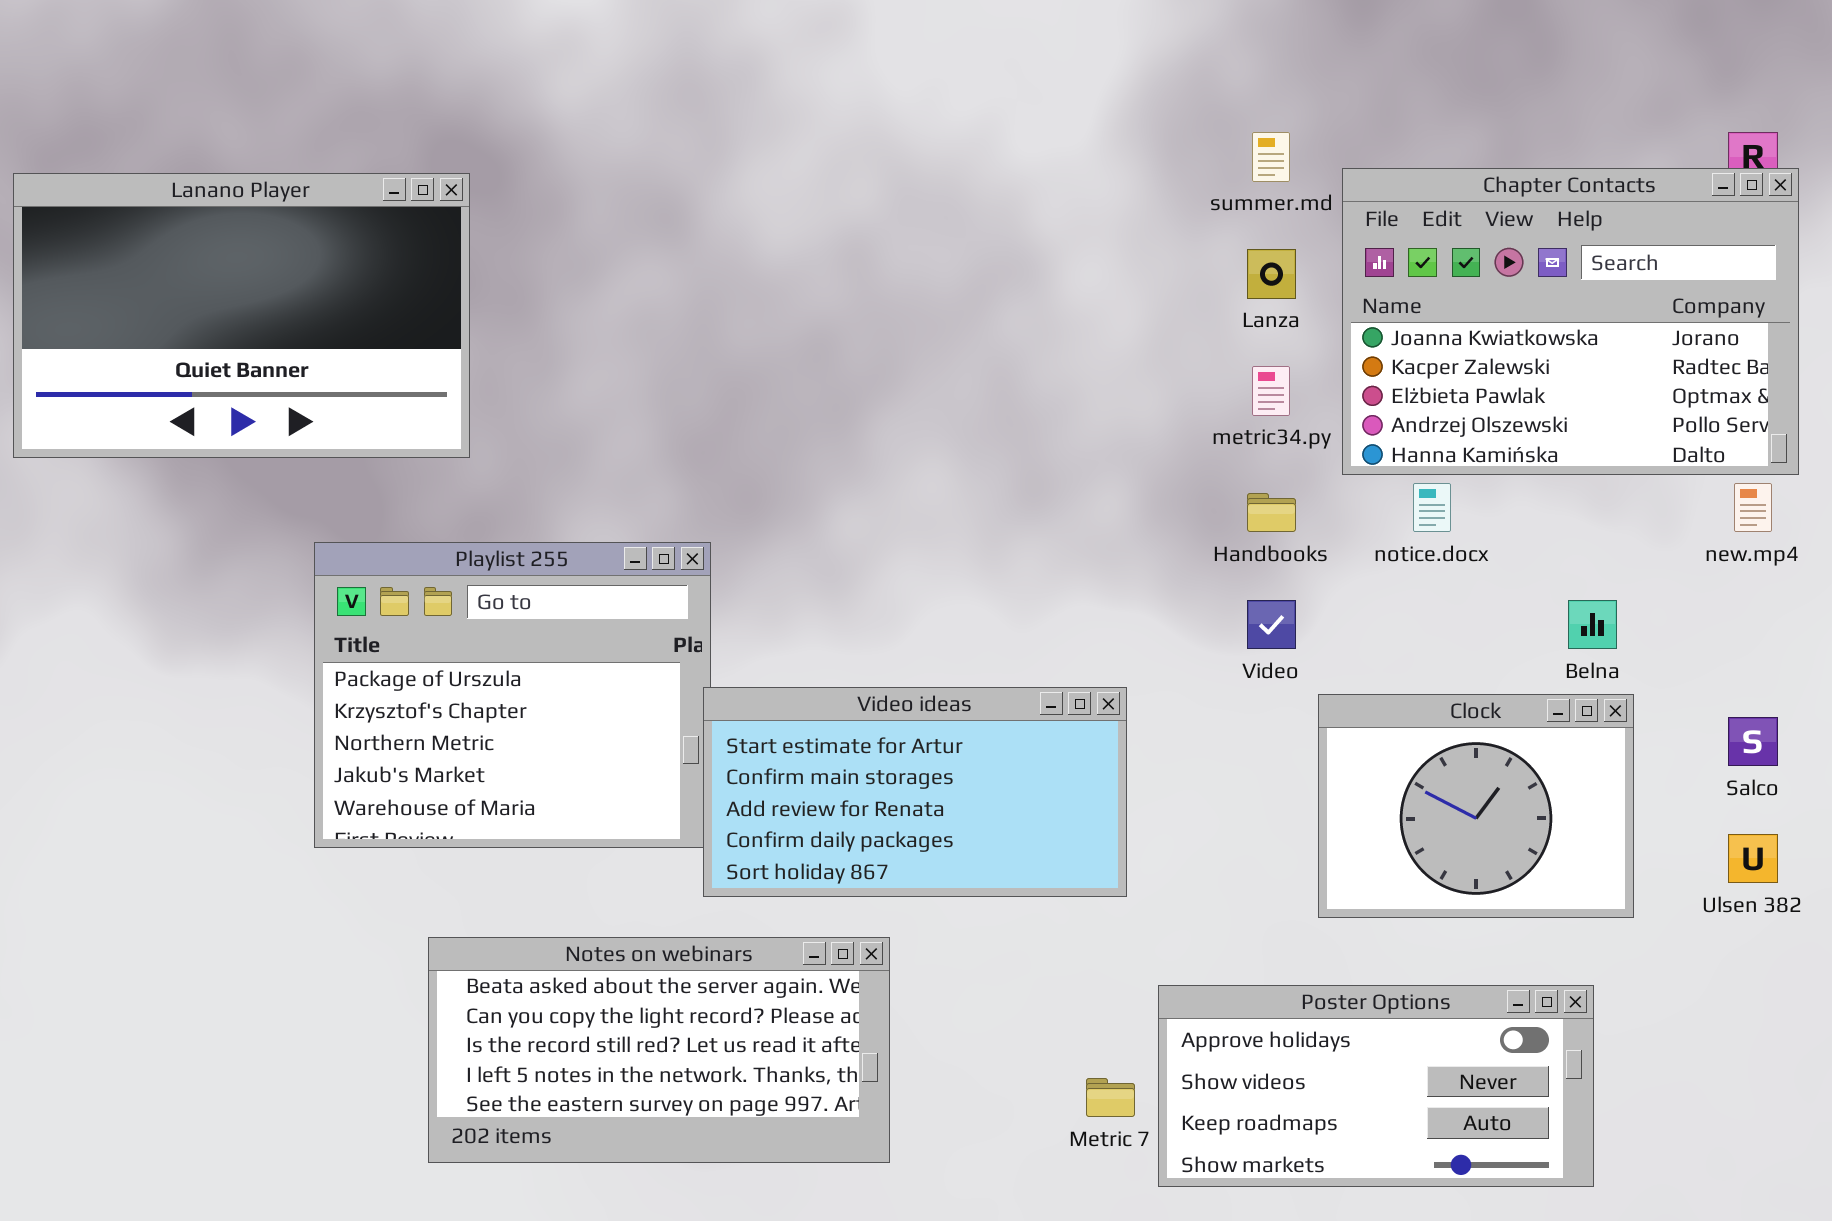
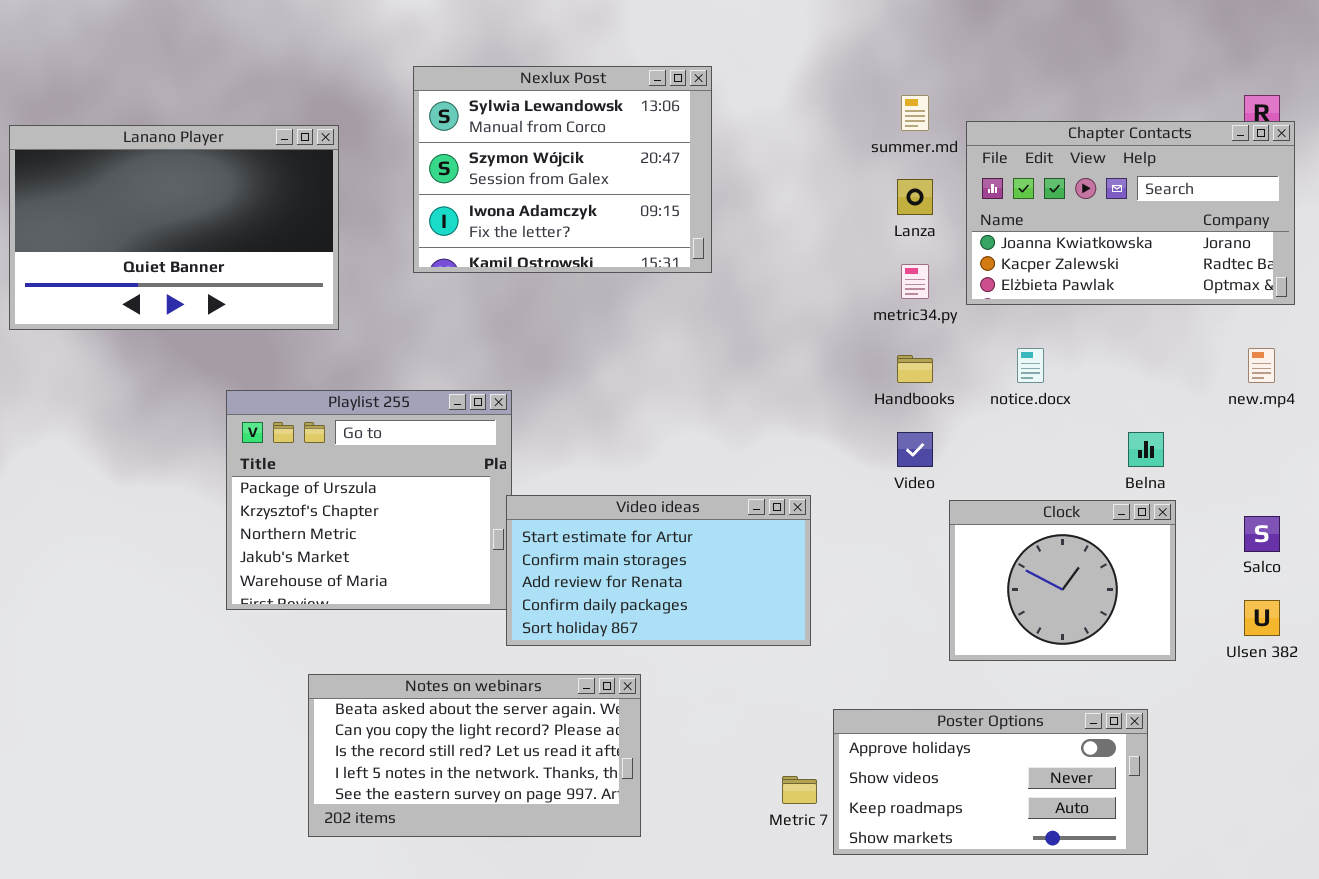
Nexlux Post: none -> [413,66,712,273], opened
Chapter Contacts: [1342,168,1799,475] -> [966,121,1295,305], resized

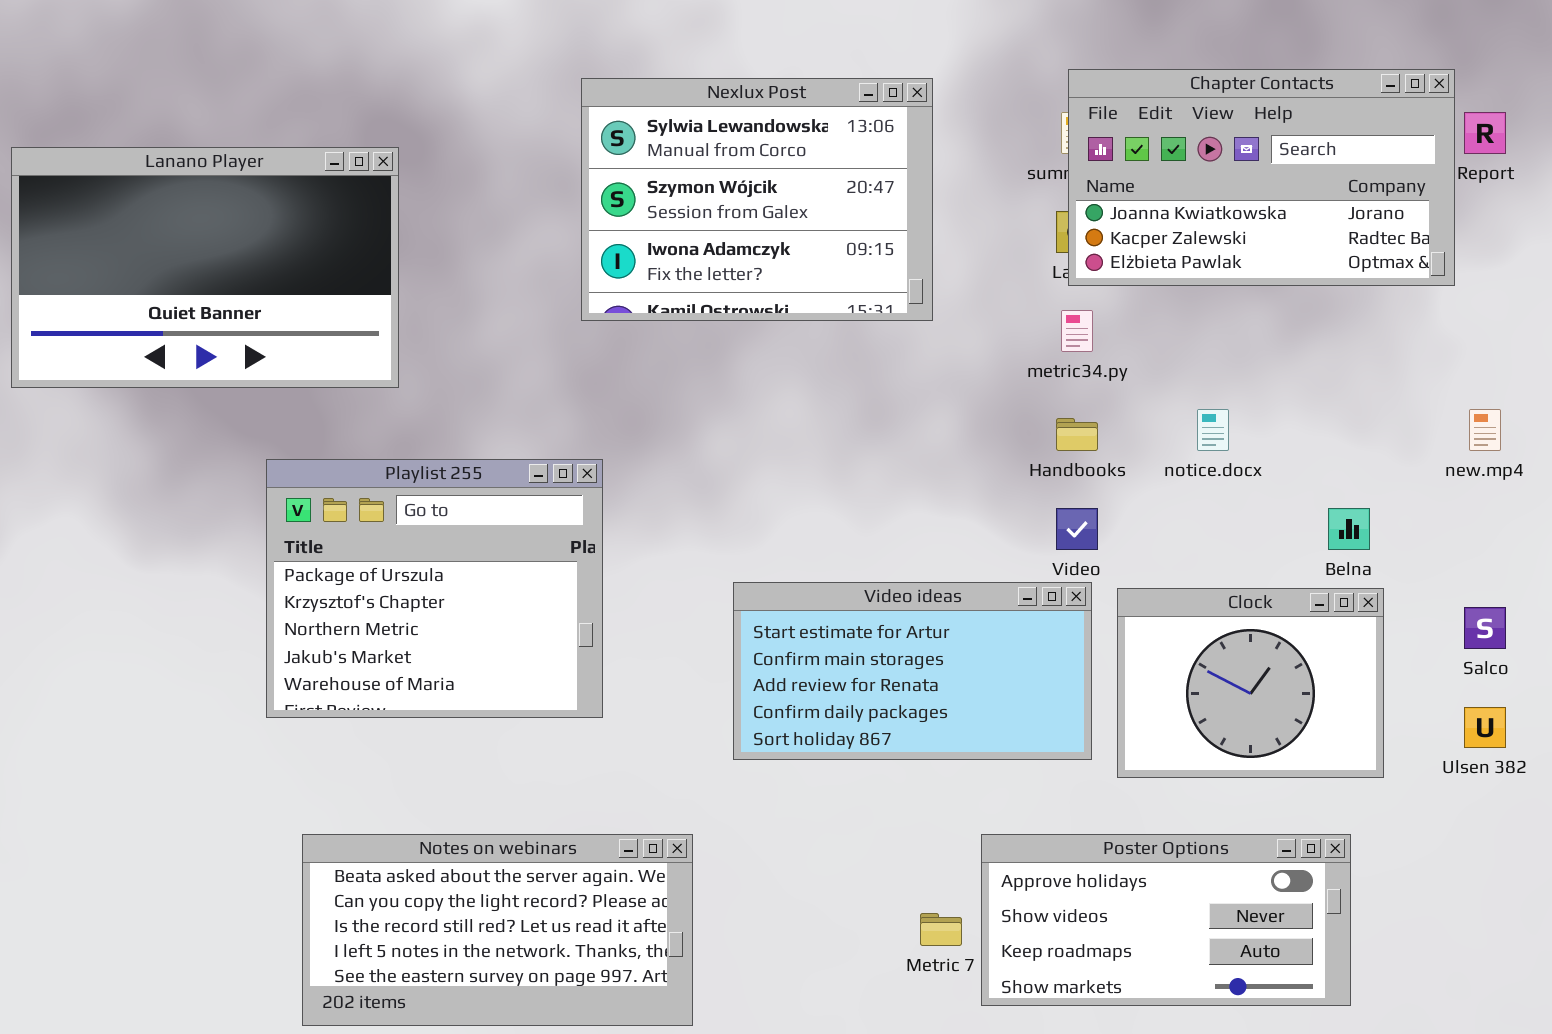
Nexlux Post: [413,66,712,273] -> [581,78,933,321], moved
Chapter Contacts: [966,121,1295,305] -> [1068,69,1455,286], moved
Video ideas: [506,495,811,646] -> [733,582,1092,760], moved
Notes on webinars: [308,674,641,837] -> [302,834,693,1026], moved

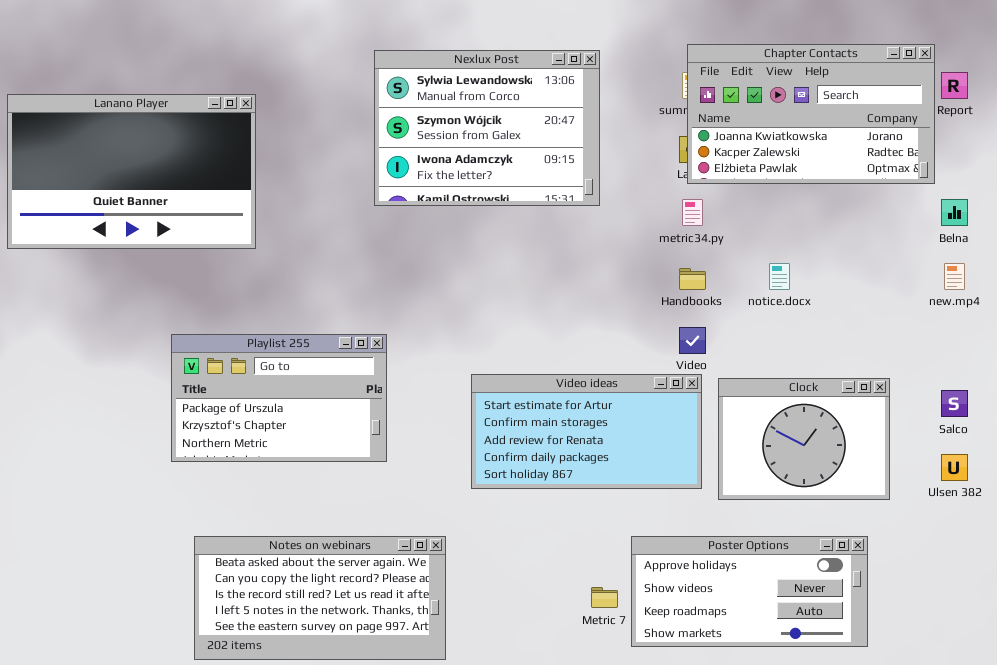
Playlist 255: [266,459,603,718] -> [171,334,387,462], resized
Belna: [1328,508,1370,550] -> [941,199,968,226], moved

